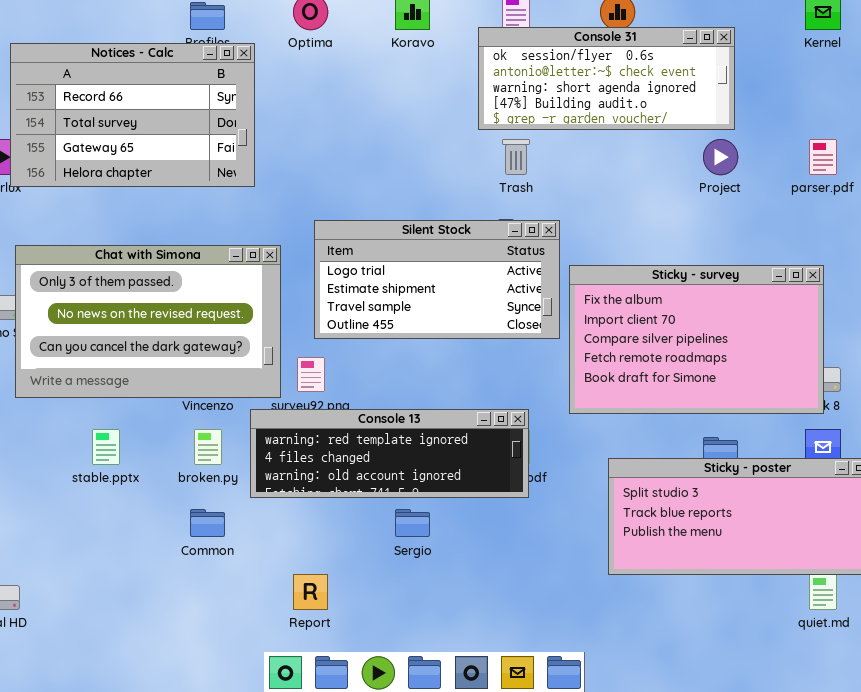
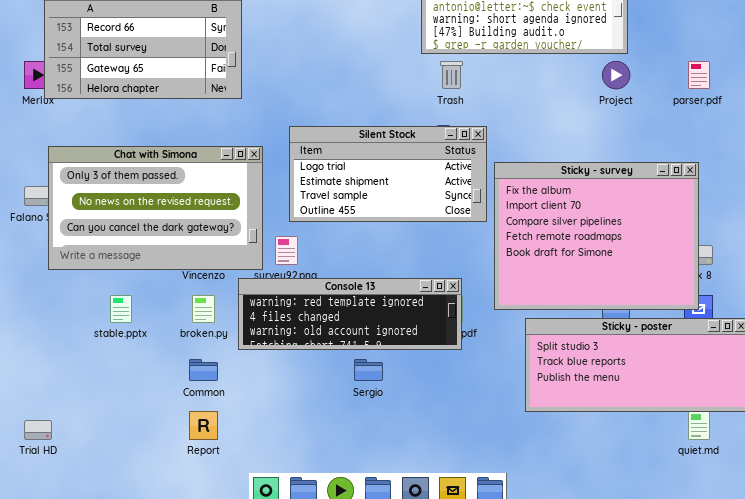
Sticky - survey: [569,265,824,414] -> [494,162,699,310], resized
Report: [293,574,328,610] -> [189,411,218,440], moved

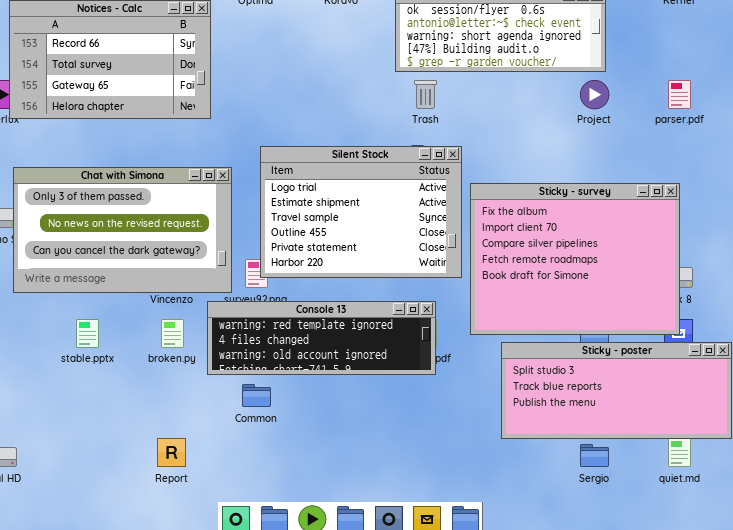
Silent Stock: [289,126,487,222] -> [260,146,462,278], resized
Common: [189,359,218,381] -> [242,384,271,407], moved
Sergio: [354,359,383,381] -> [580,444,609,467], moved

